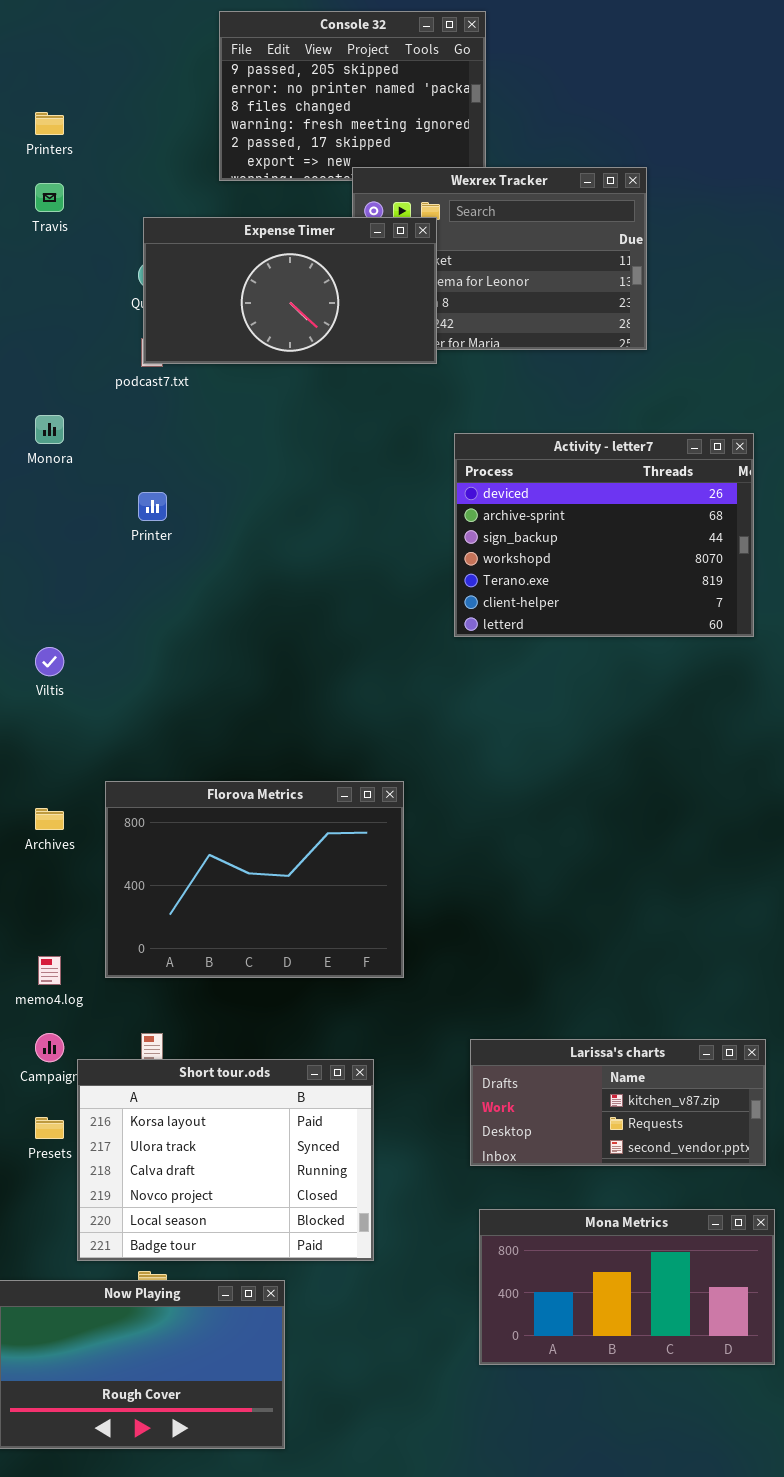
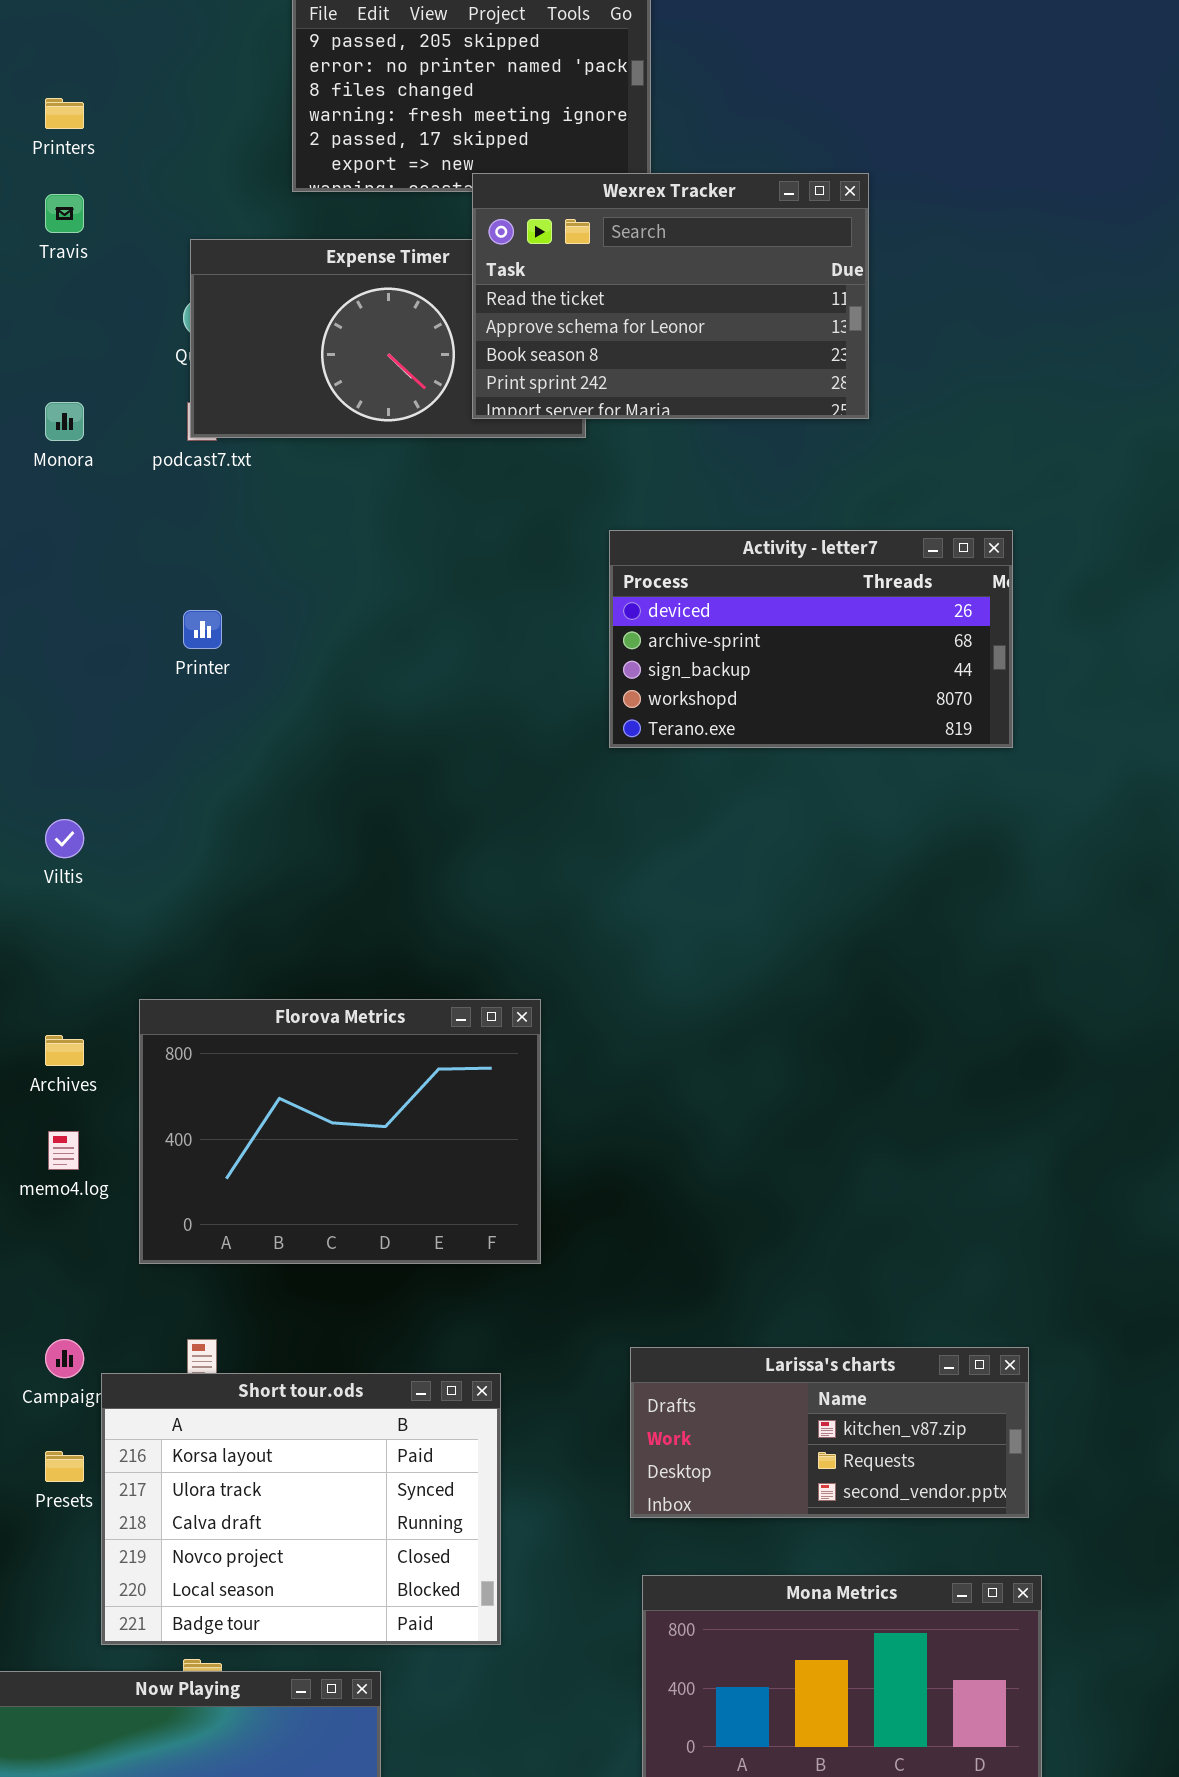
Wexrex Tracker: [352,167,647,350] -> [472,173,869,419], raised
Monora: [35,415,64,444] -> [45,402,84,441], moved
Activity - letter7: [454,433,754,637] -> [609,530,1013,748], resized
memo4.log: [38,956,61,985] -> [48,1131,79,1170], moved

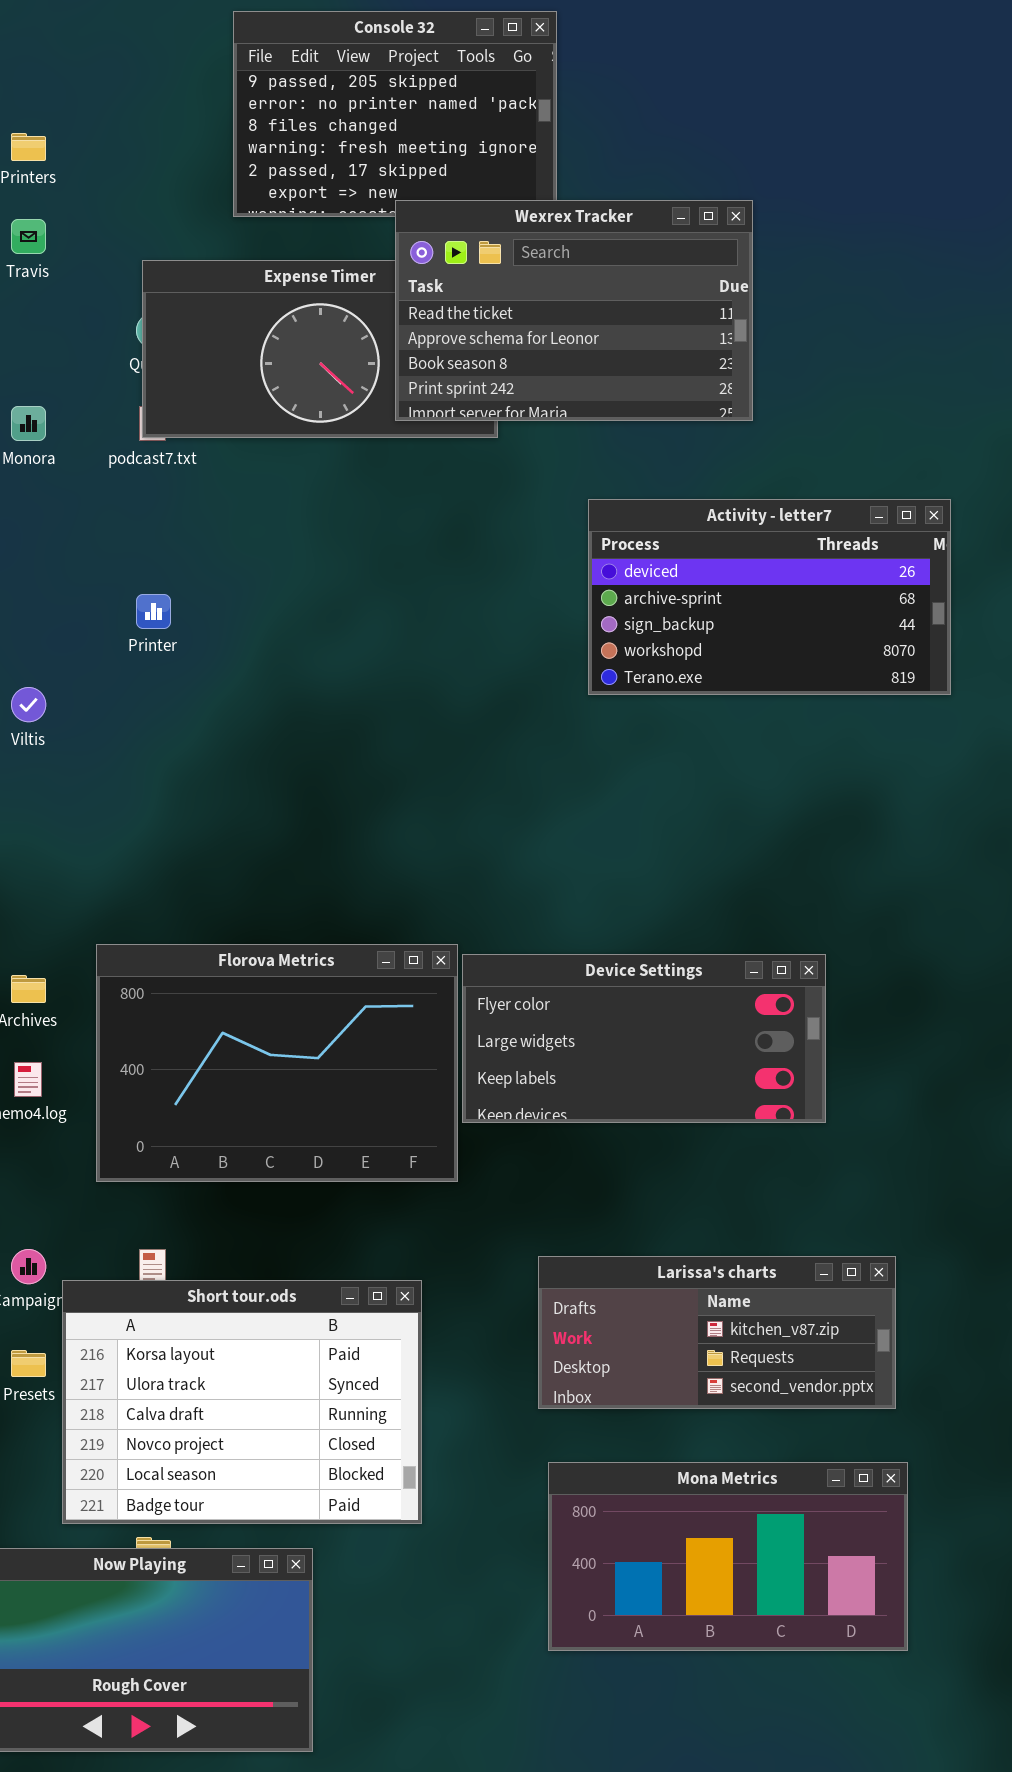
Activity - letter7: [609,530,1013,748] -> [588,499,951,695], moved
Viltis: [45,819,84,858] -> [11,687,46,722], moved
Device Settings: none -> [462,954,826,1123], opened

